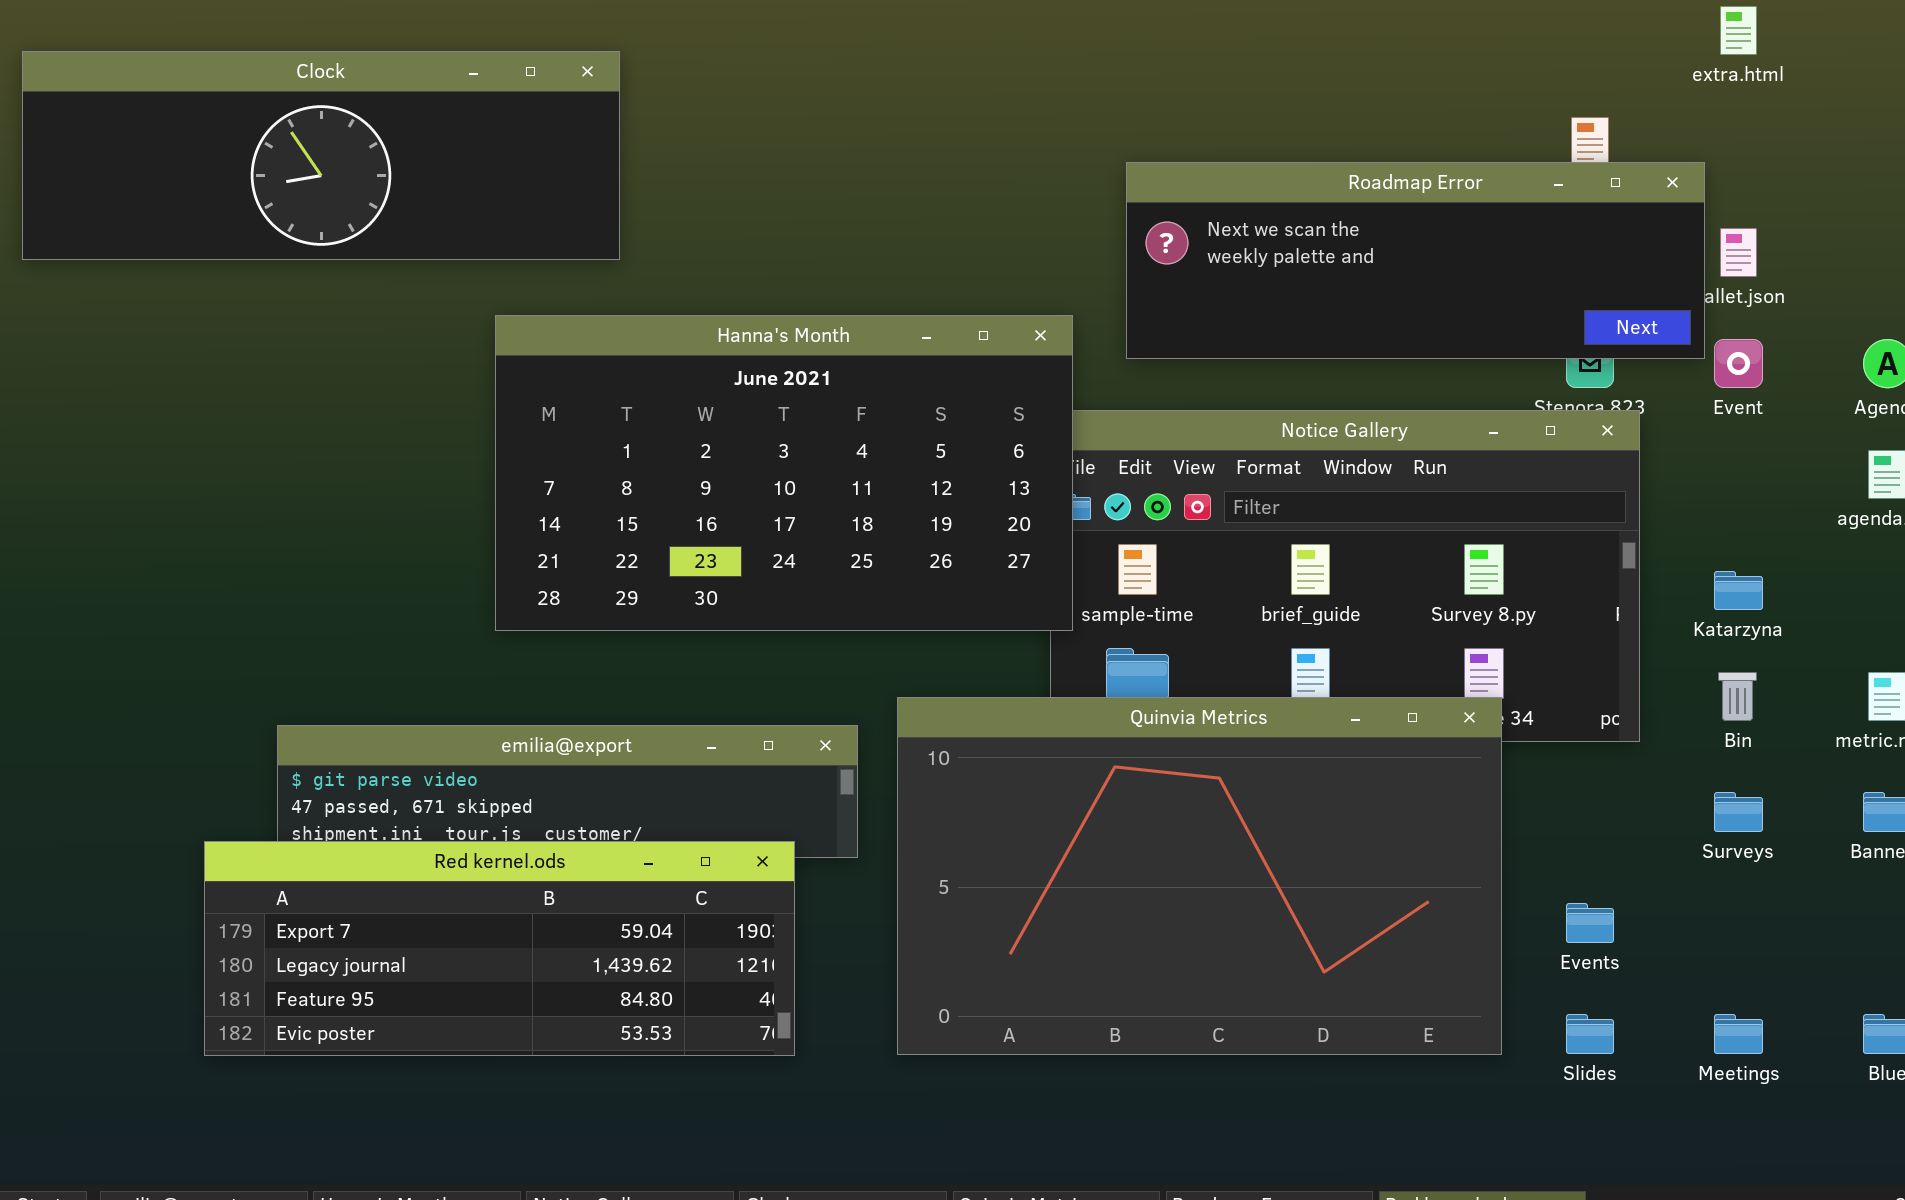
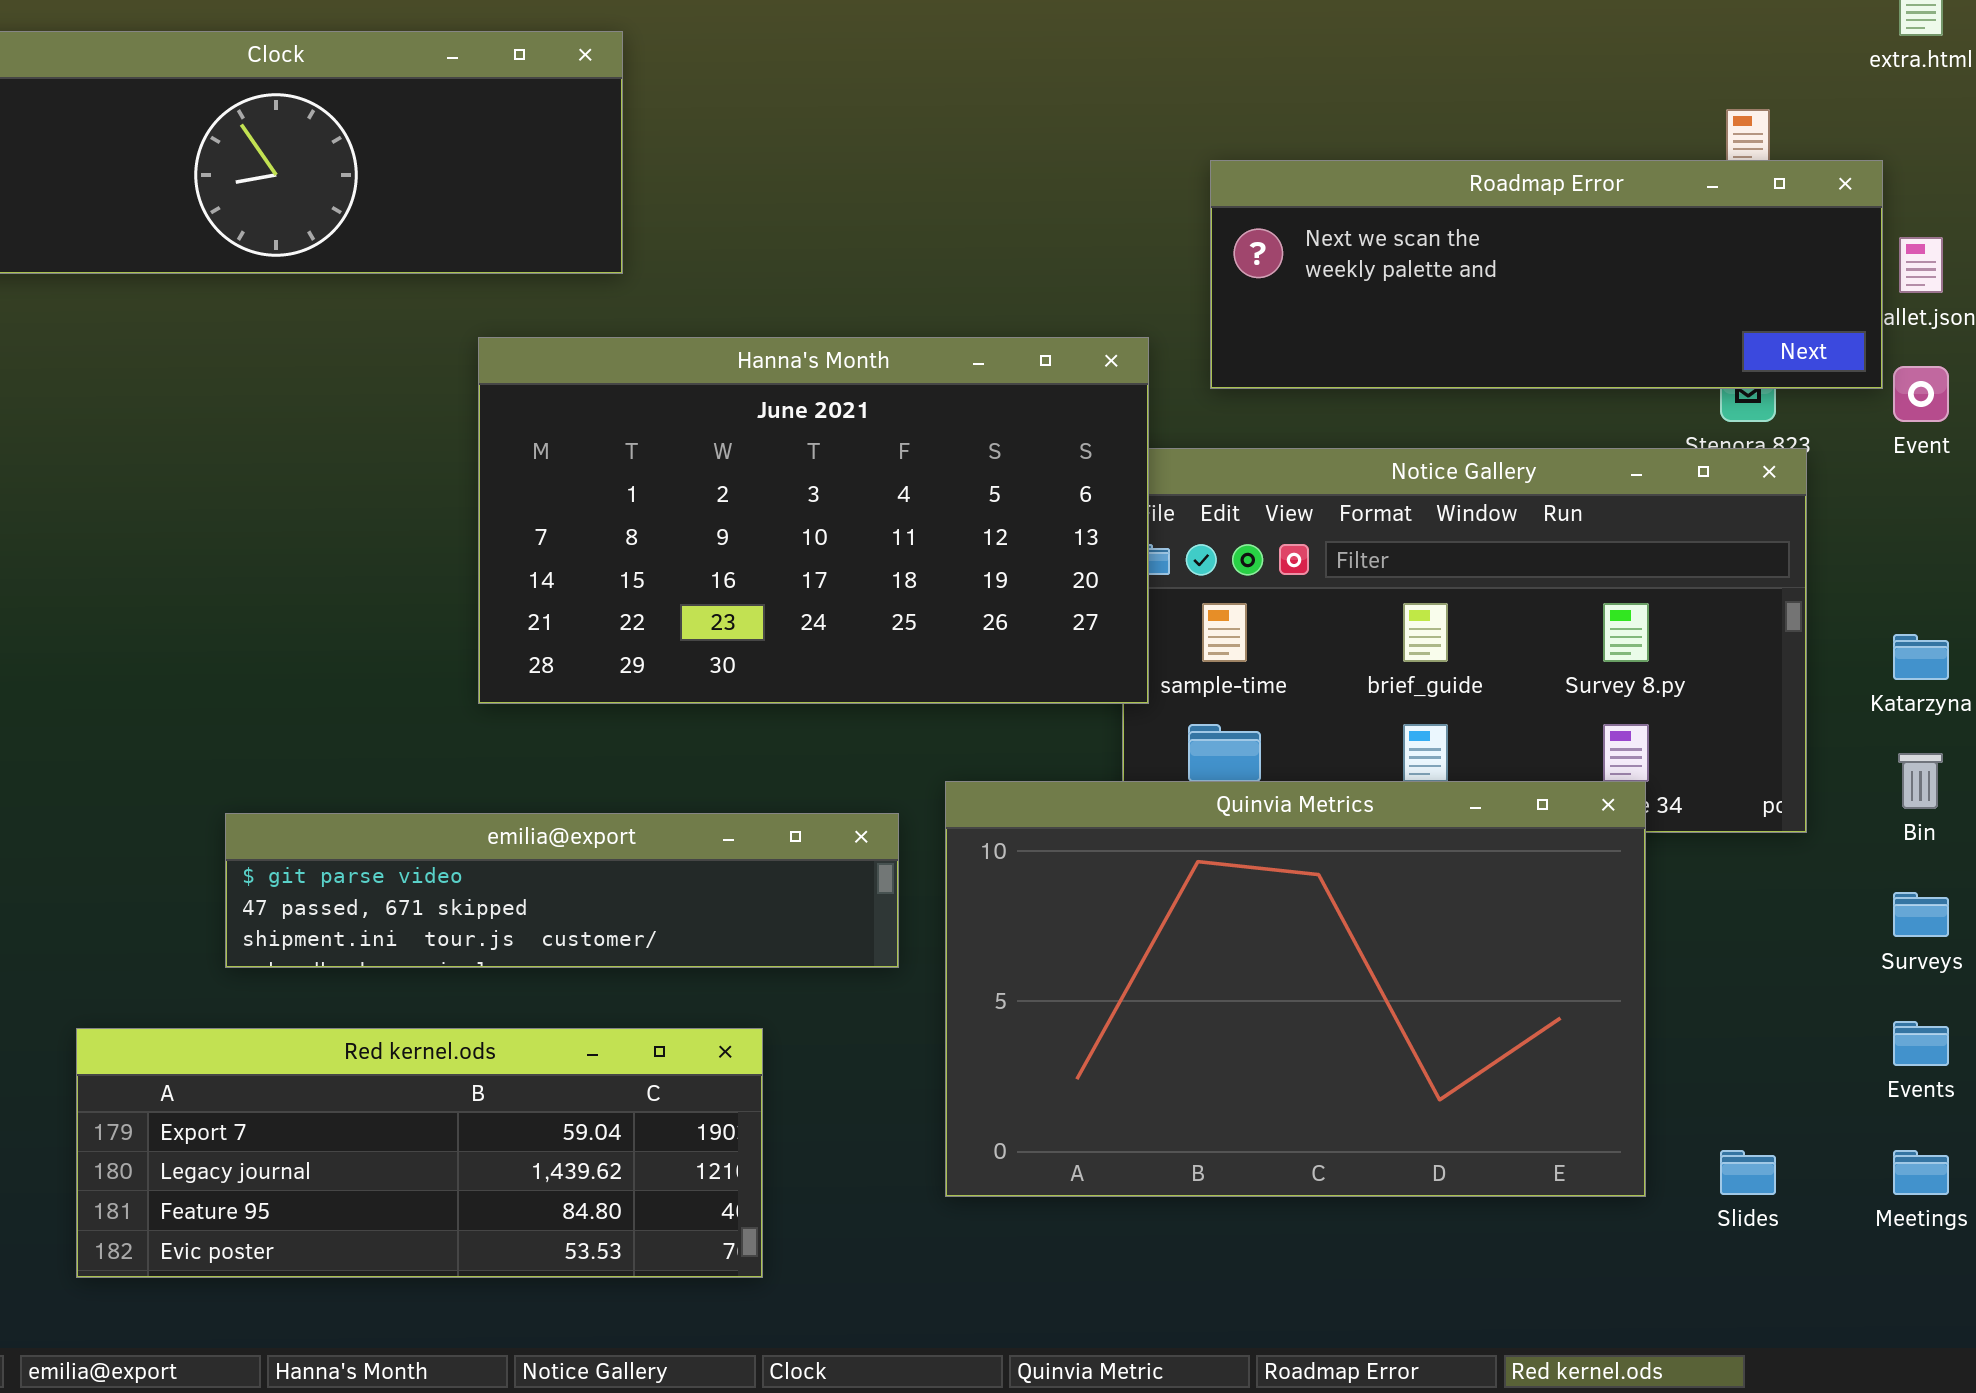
Red kernel.ods: [204,841,795,1056] -> [76,1028,763,1278], moved
Events: [1566,903,1614,943] -> [1893,1021,1949,1066], moved

